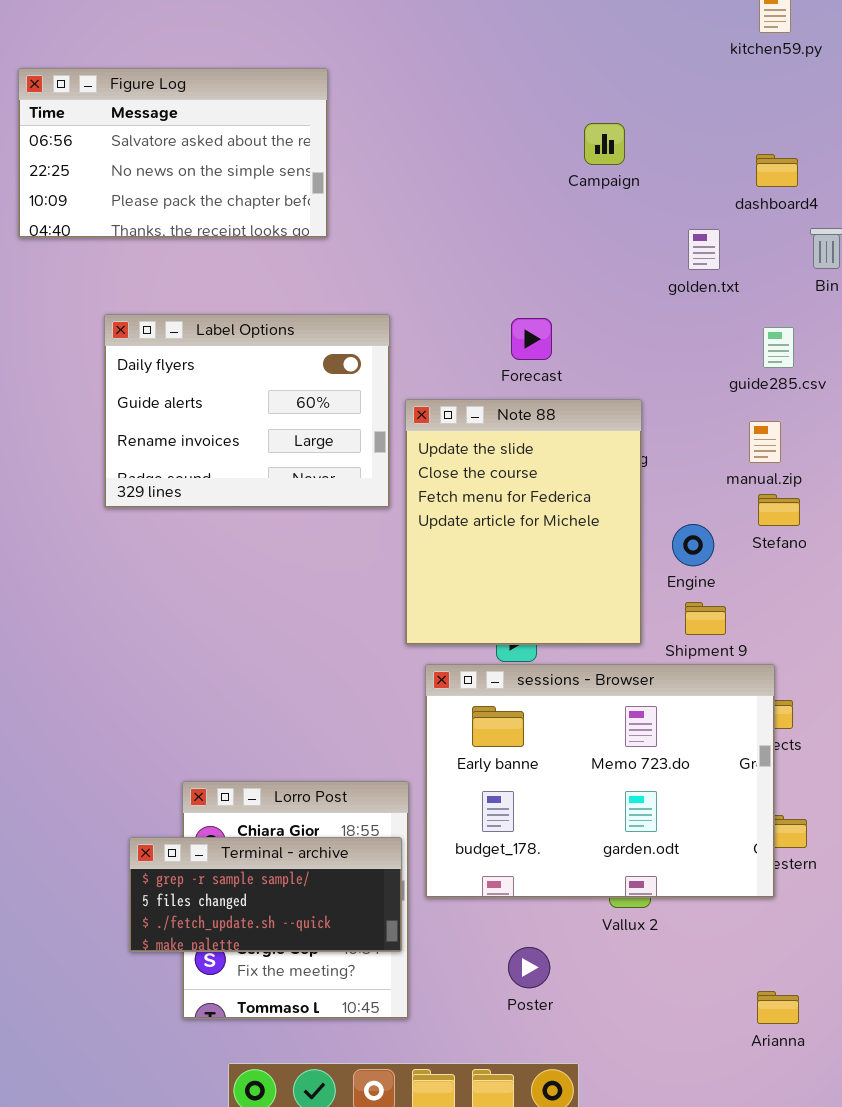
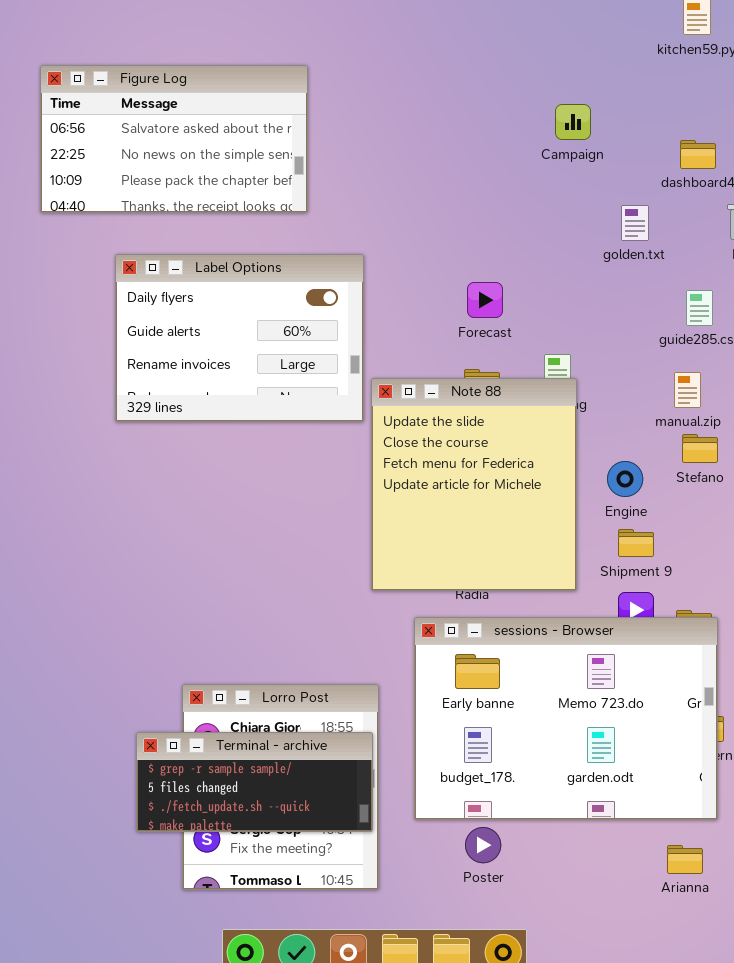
Campaign: [584,123,625,165] -> [555,104,591,140], moved
Label Options: [104,314,390,508] -> [115,254,364,422], moved
Note 88: [405,399,642,645] -> [371,378,577,591], moved
sessions - Browser: [425,664,775,898] -> [414,617,718,820], moved
Arianna: [757,991,799,1024] -> [667,845,703,874], moved

